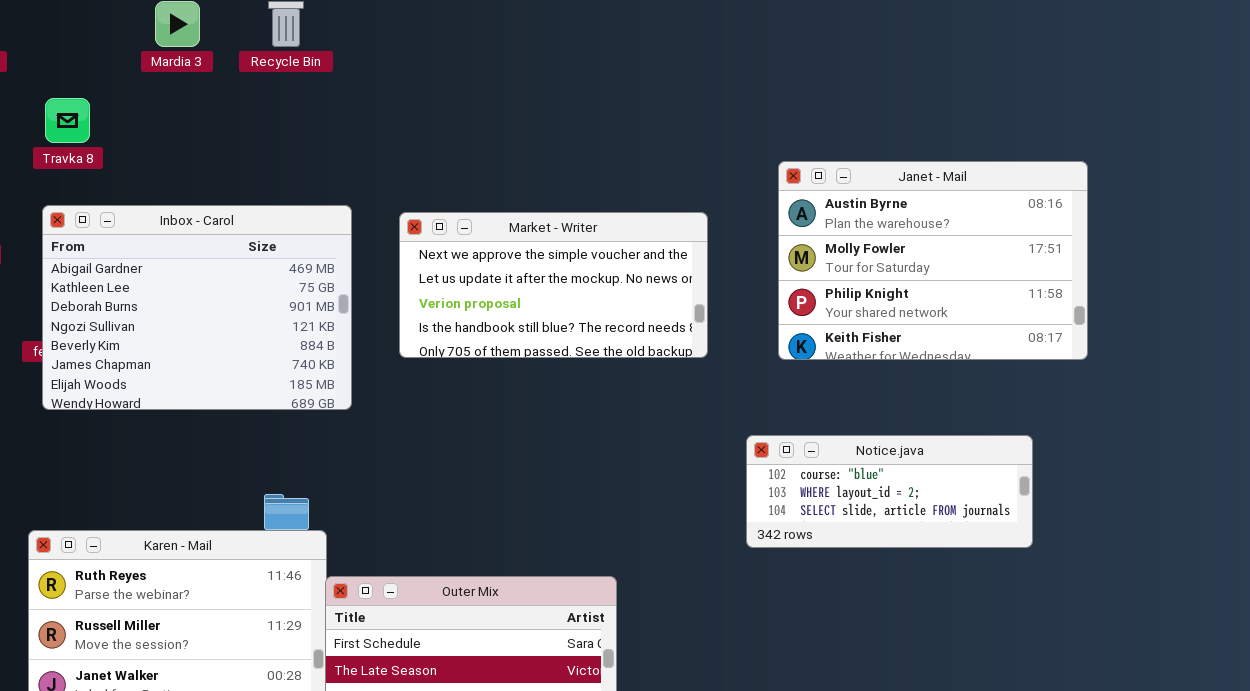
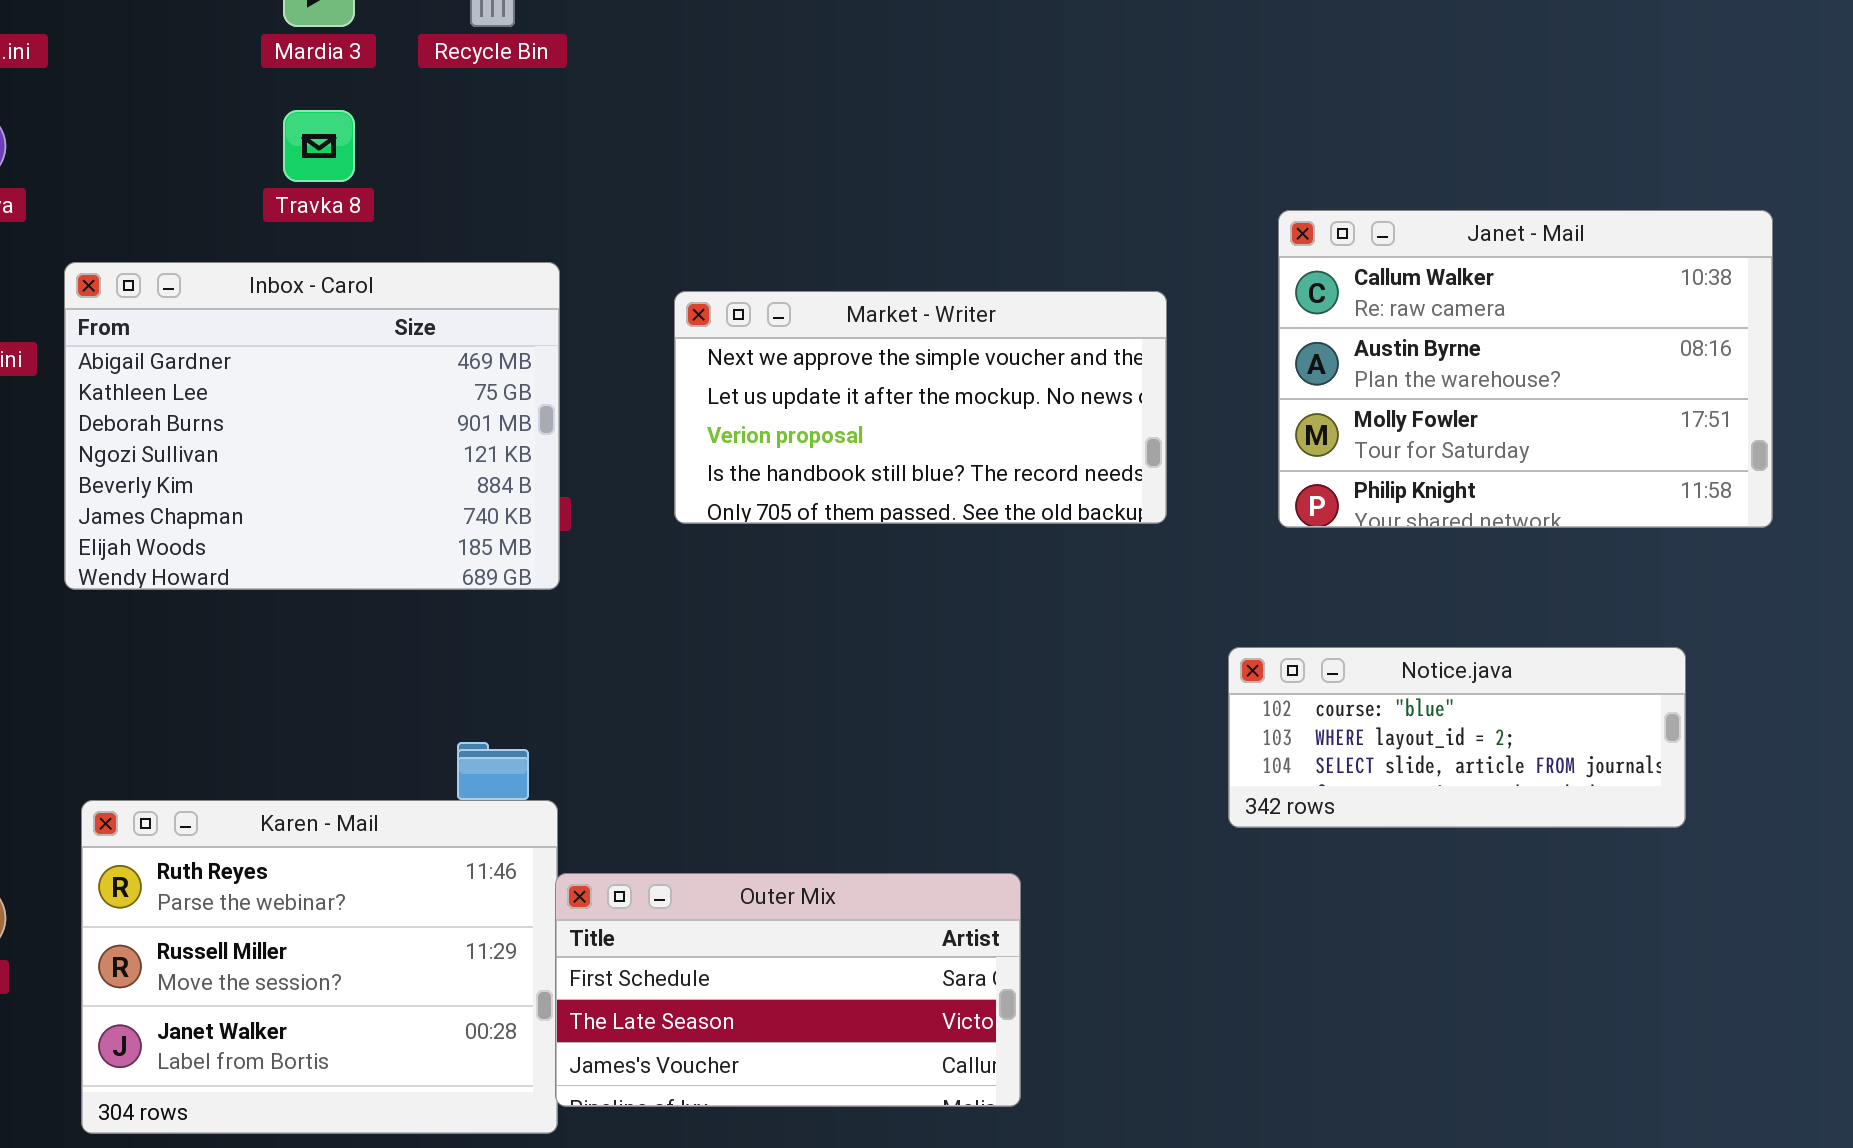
Travka 8: [45,98,90,143] -> [283,110,355,182], moved
Janet - Mail: [778,161,1088,360] -> [1278,210,1773,528], scrolled up 1 row
Inbox - Carol: [42,205,352,410] -> [64,262,560,590], moved

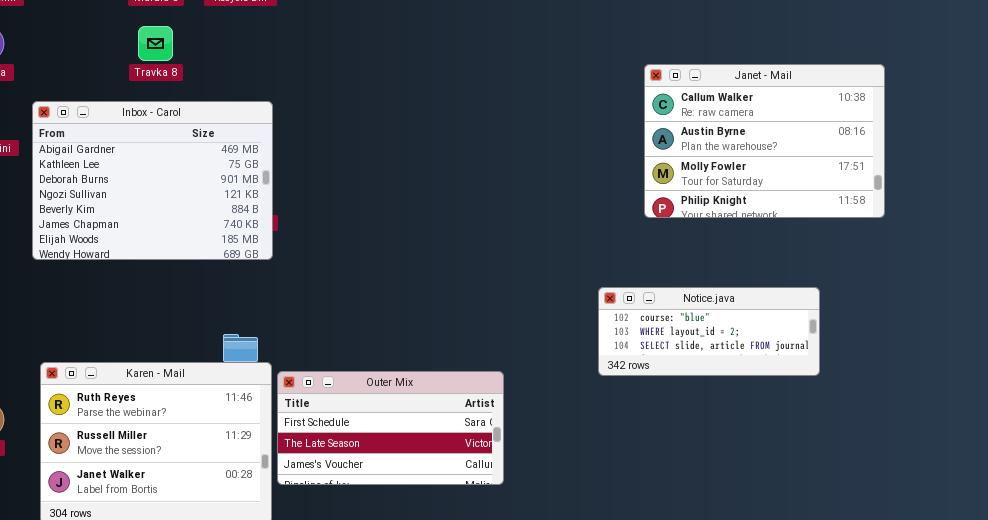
Janet - Mail: [1278,210,1773,528] -> [644,64,885,218], moved
Market - Writer: [674,291,1167,524] -> none, closed
Outer Mix: [555,873,1021,1107] -> [277,371,504,485], moved

